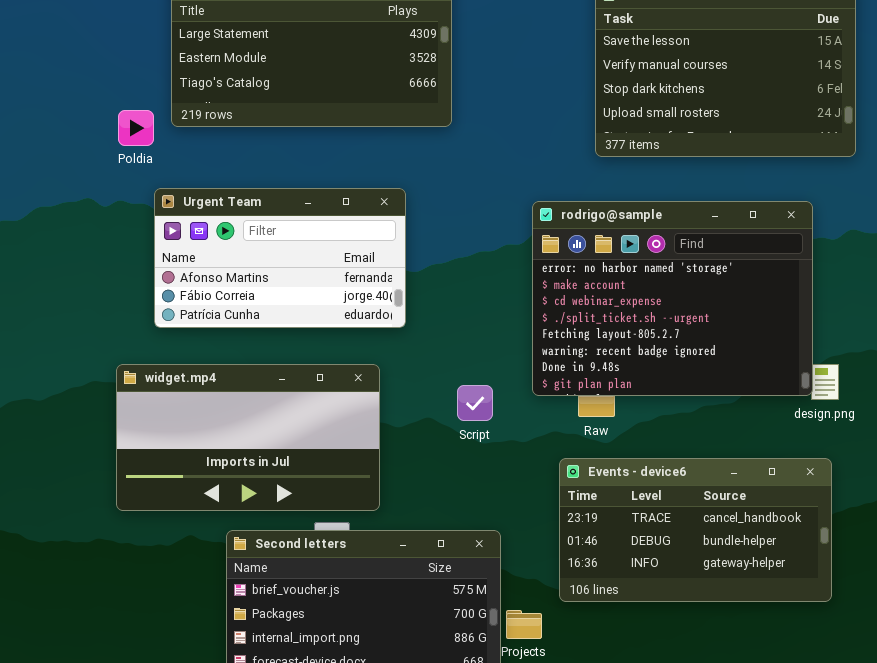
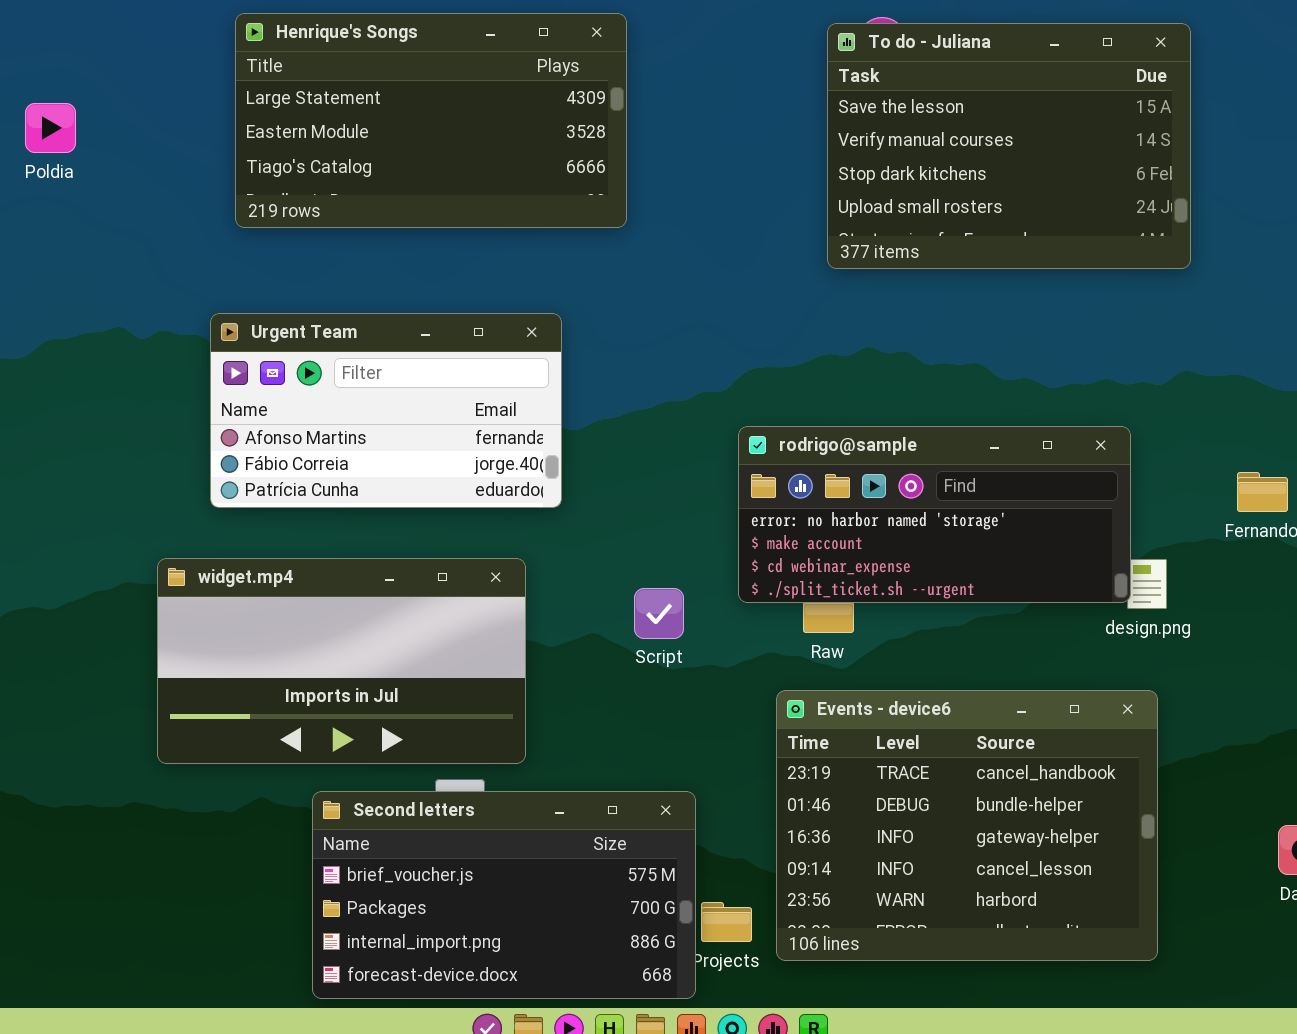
Poldia: [118,110,154,146] -> [25,103,76,153], moved
rodrigo@sample: [532,201,813,396] -> [738,426,1131,603], resized
Events - device6: [559,458,832,602] -> [776,690,1158,961], resized

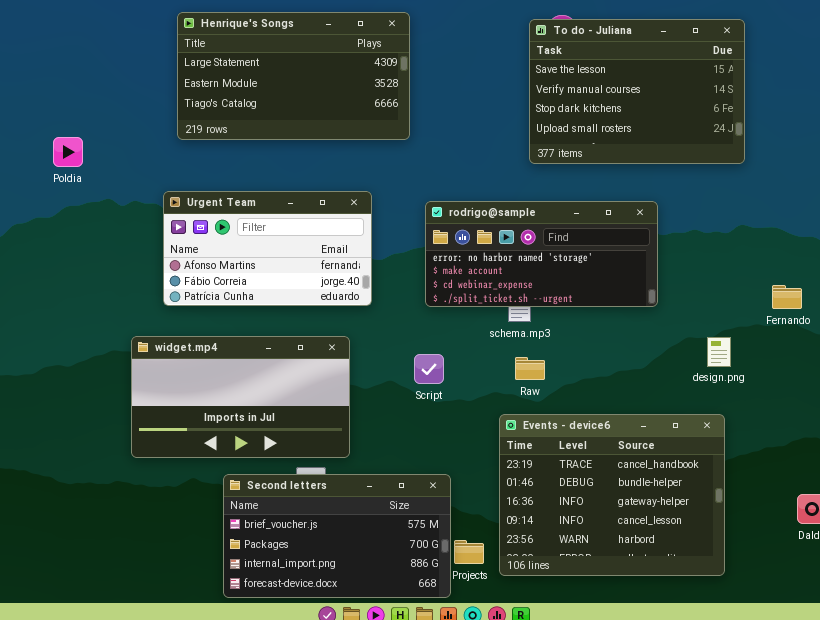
Poldia: [25,103,76,153] -> [53,137,83,167], moved
rodrigo@sample: [738,426,1131,603] -> [425,201,658,307], moved

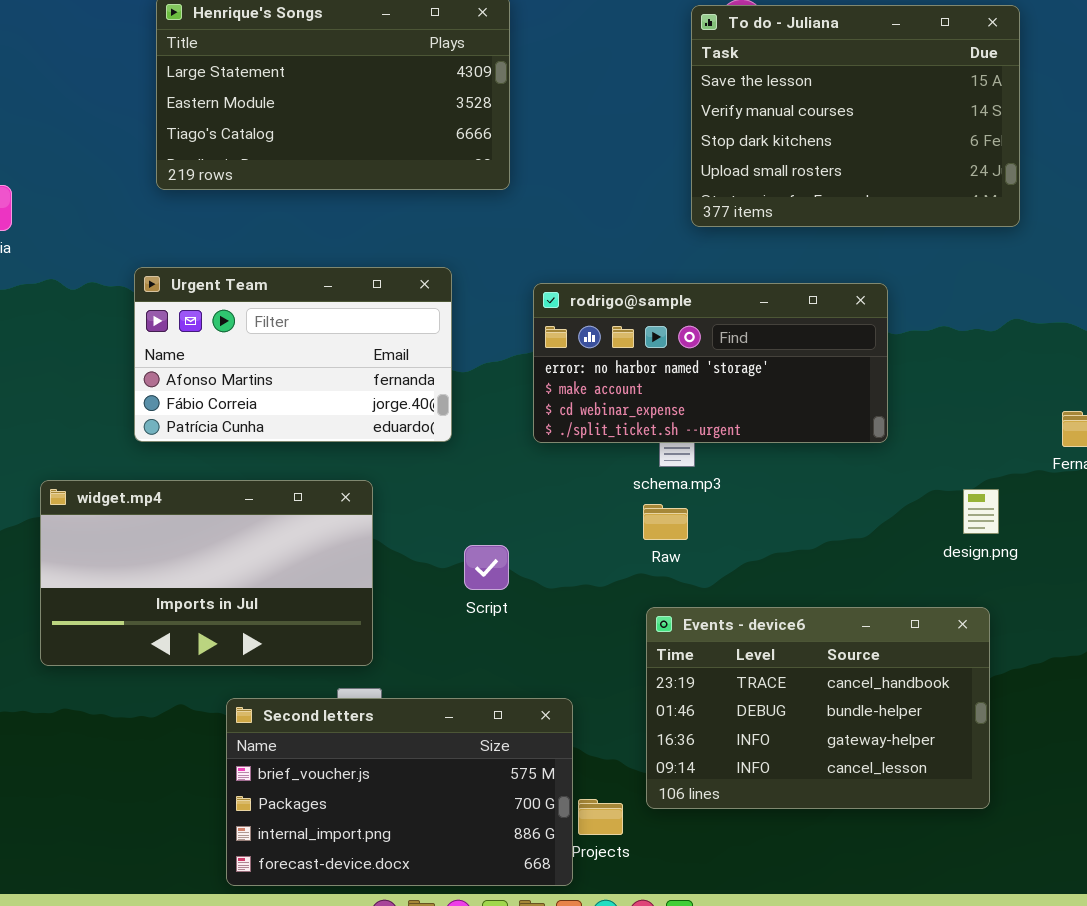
widget.mp4: [131,336,350,458] -> [40,480,373,666], moved
Script: [414,354,444,384] -> [464,545,509,590], moved
Raw: [515,357,545,380] -> [643,504,688,540], moved
Events - device6: [499,414,725,576] -> [646,607,990,809], resized

